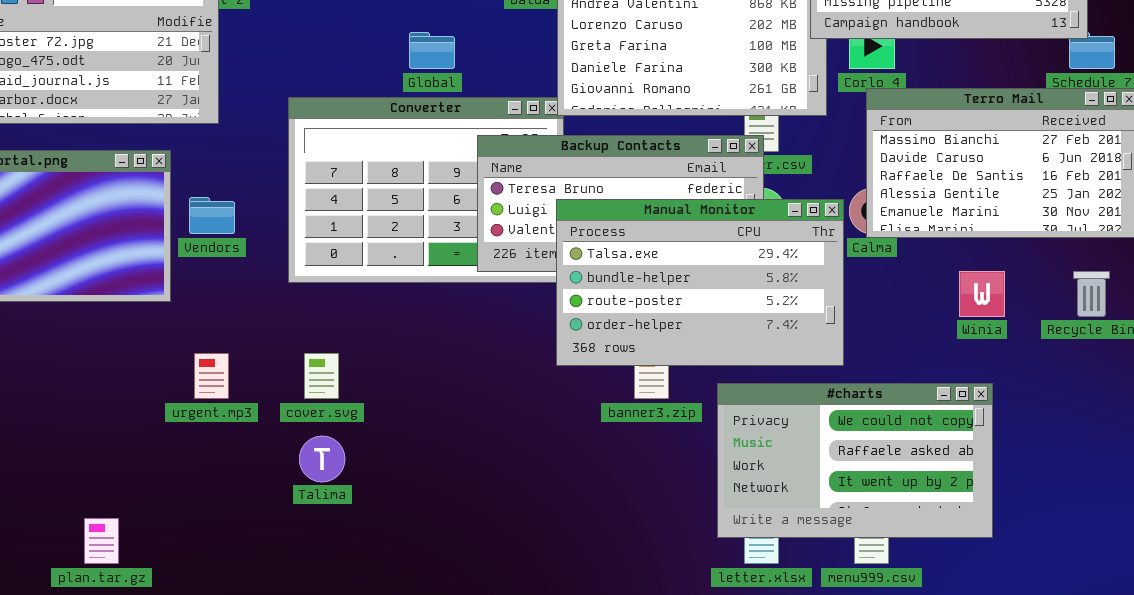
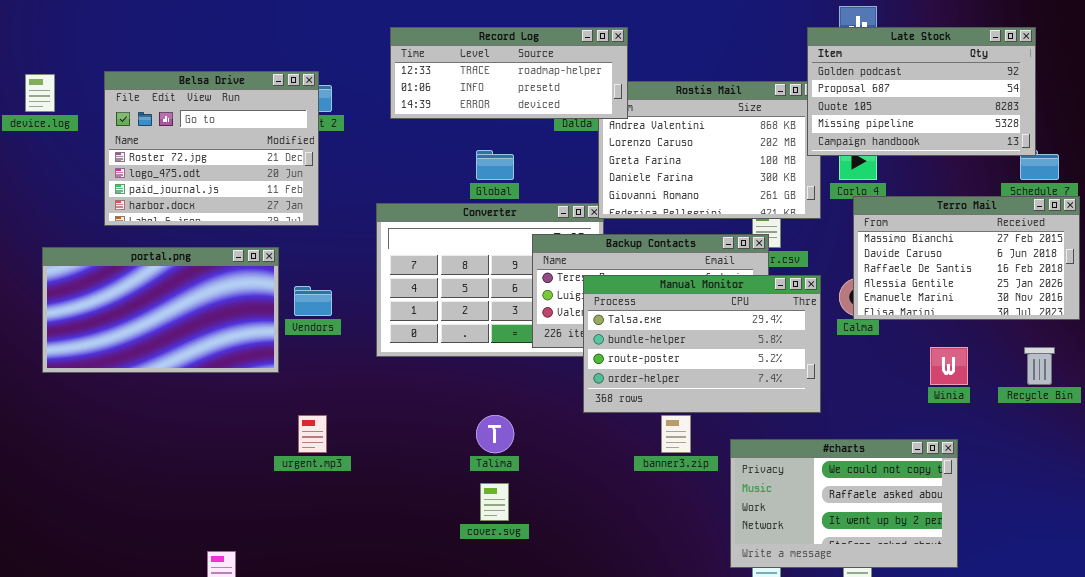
Manual Monitor: [556,199,844,366] -> [583,275,821,413], moved
cover.svg: [304,353,339,399] -> [480,483,509,521], moved
Talima: [299,436,345,482] -> [476,415,514,453], moved

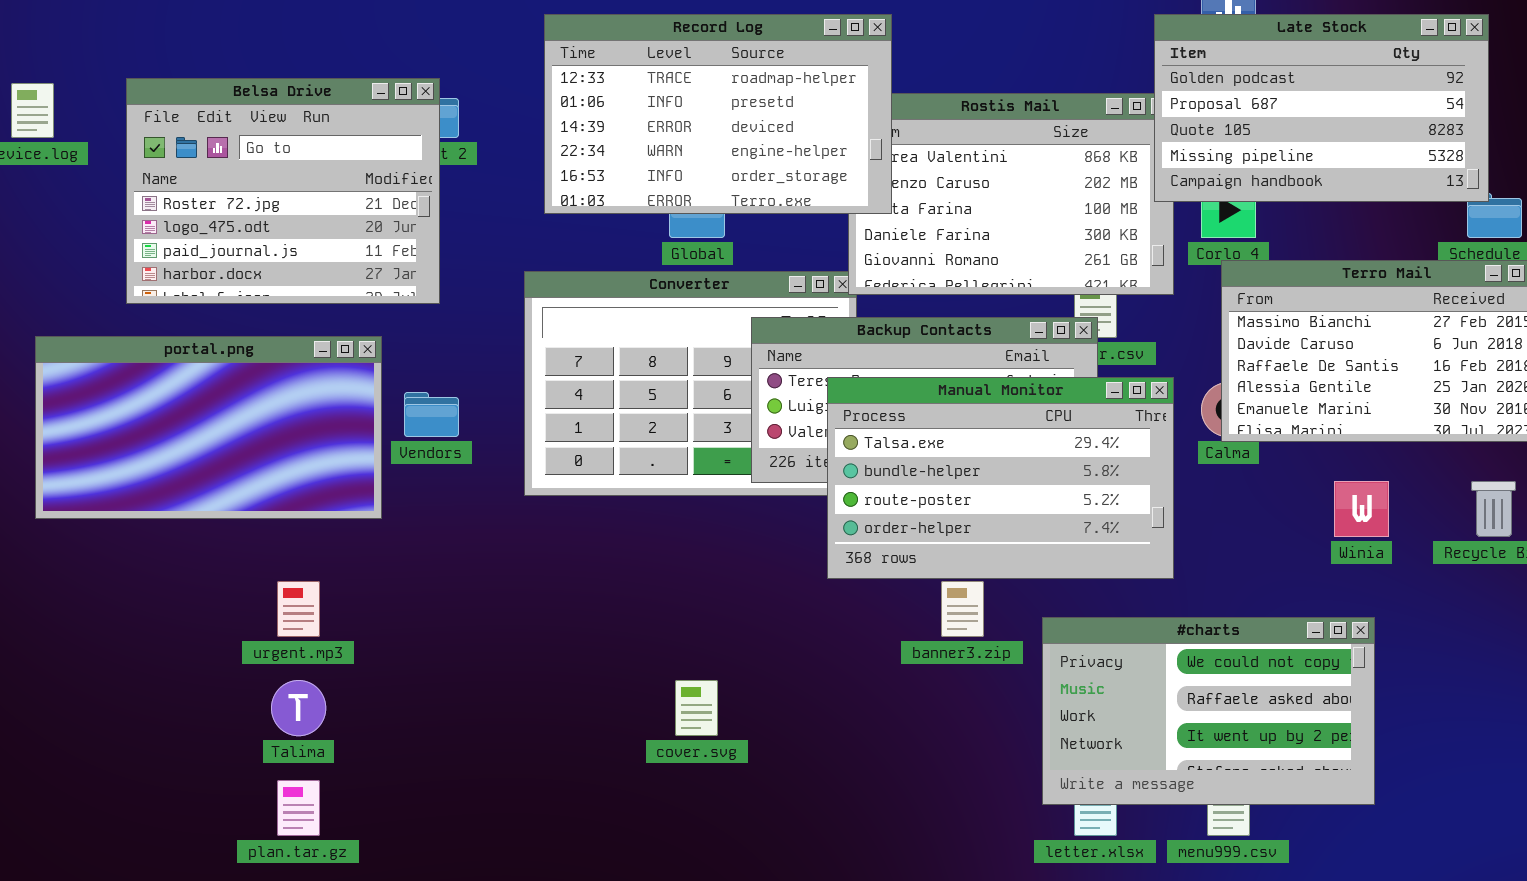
Record Log: [390,27,628,119] -> [544,14,892,214], resized
urgent.mp3: [298,415,327,453] -> [277,581,320,637], moved
Talima: [476,415,514,453] -> [271,680,326,736], moved

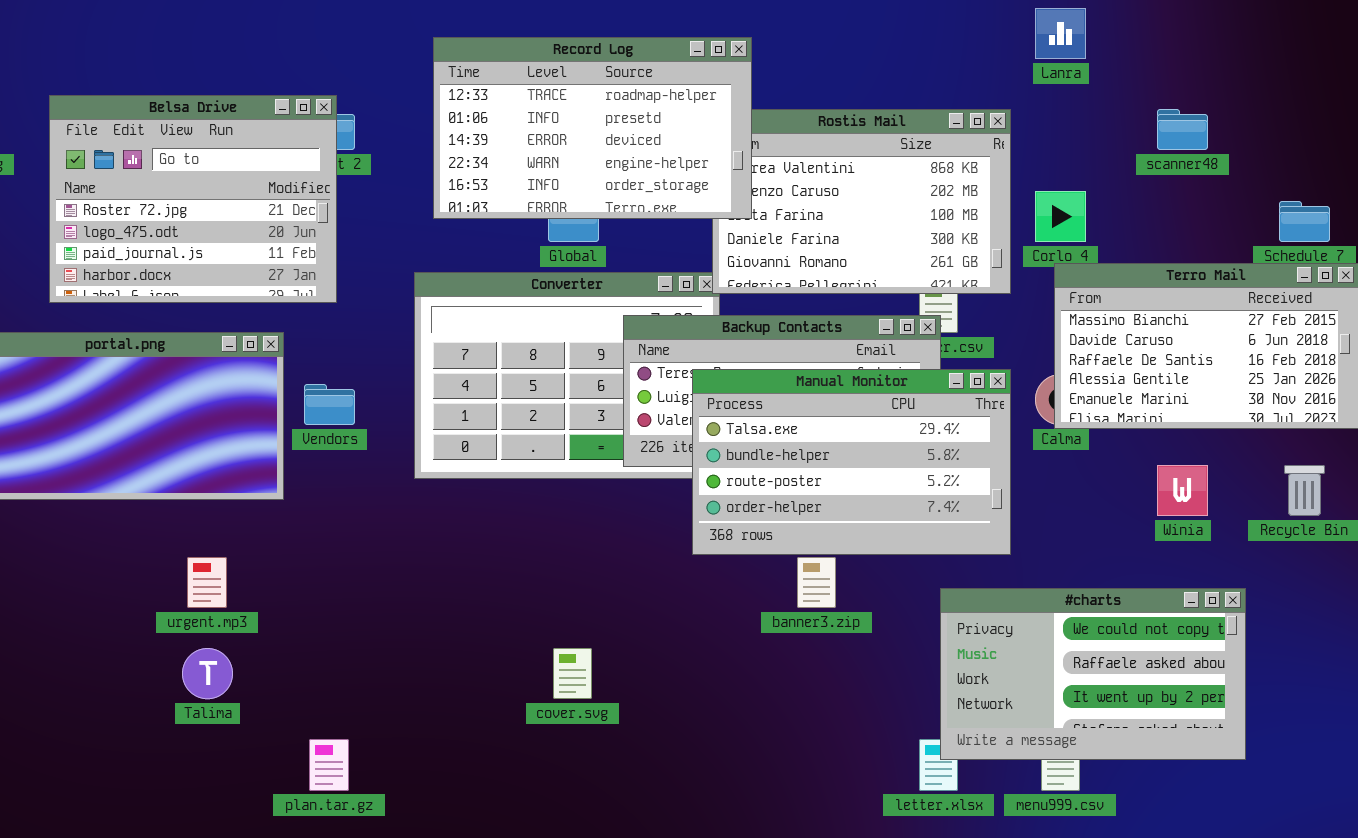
Late Stock: [1154,14,1489,202] -> none, closed
#charts: [1042,617,1375,805] -> [940,588,1246,760], moved
plan.tar.gz: [277,780,320,836] -> [309,739,349,791], moved

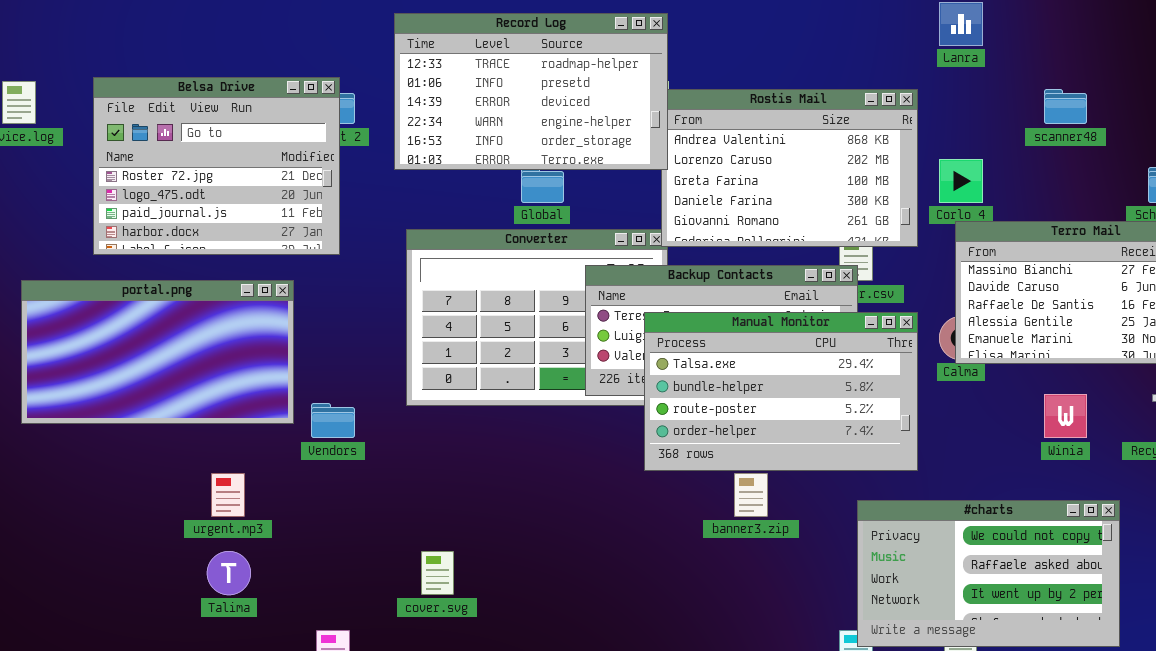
Record Log: [433,37,752,219] -> [394,13,668,170], moved
Vendors: [304,384,355,425] -> [311,403,355,438], moved
cover.svg: [553,648,592,699] -> [421,551,454,595], moved

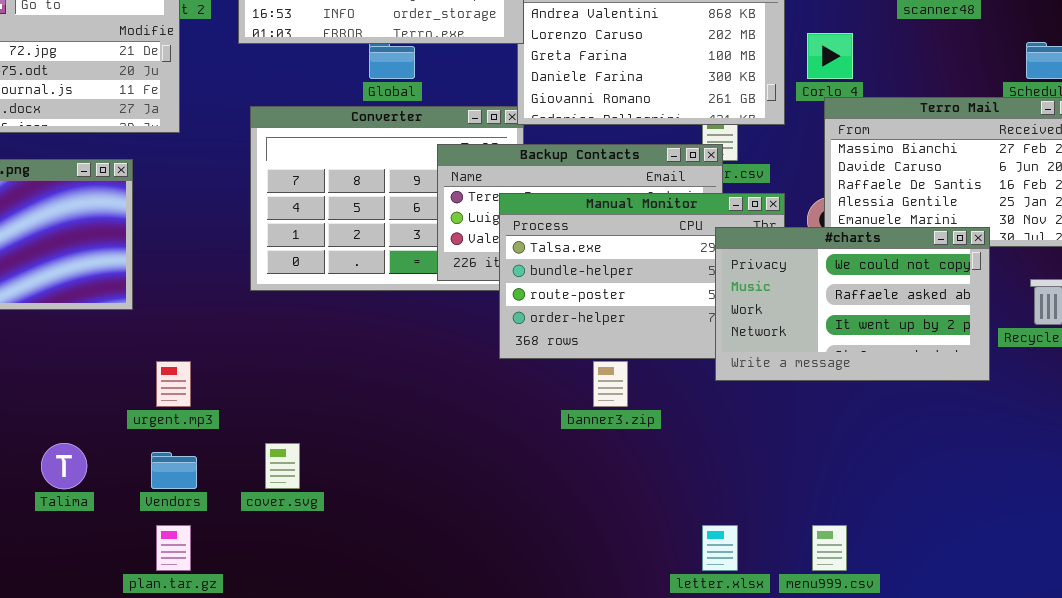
Vendors: [311,403,355,438] -> [151,452,197,489], moved
urgent.mp3: [211,473,245,517] -> [156,361,191,407], moved
#charts: [857,500,1120,647] -> [715,227,990,381], moved

